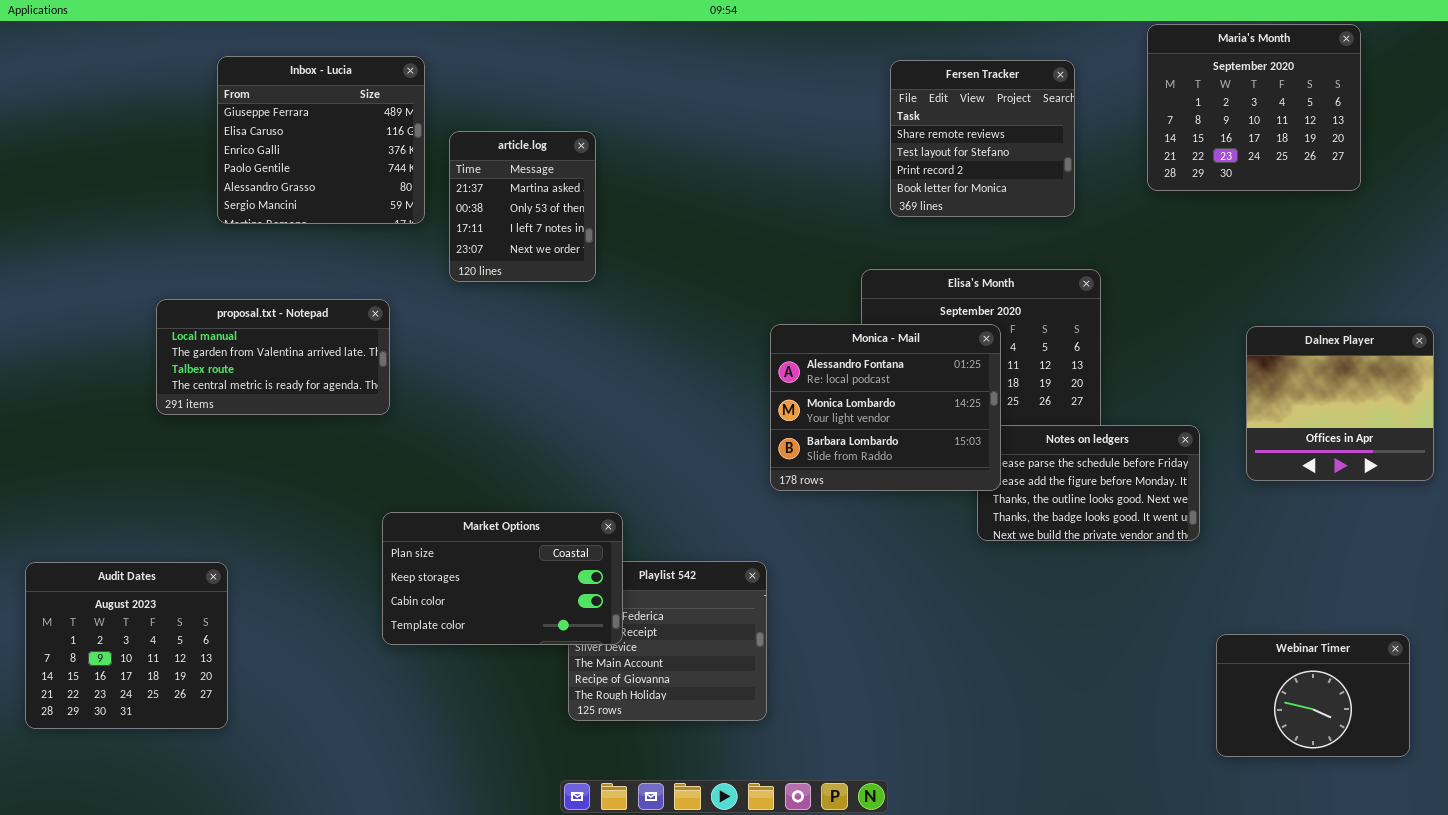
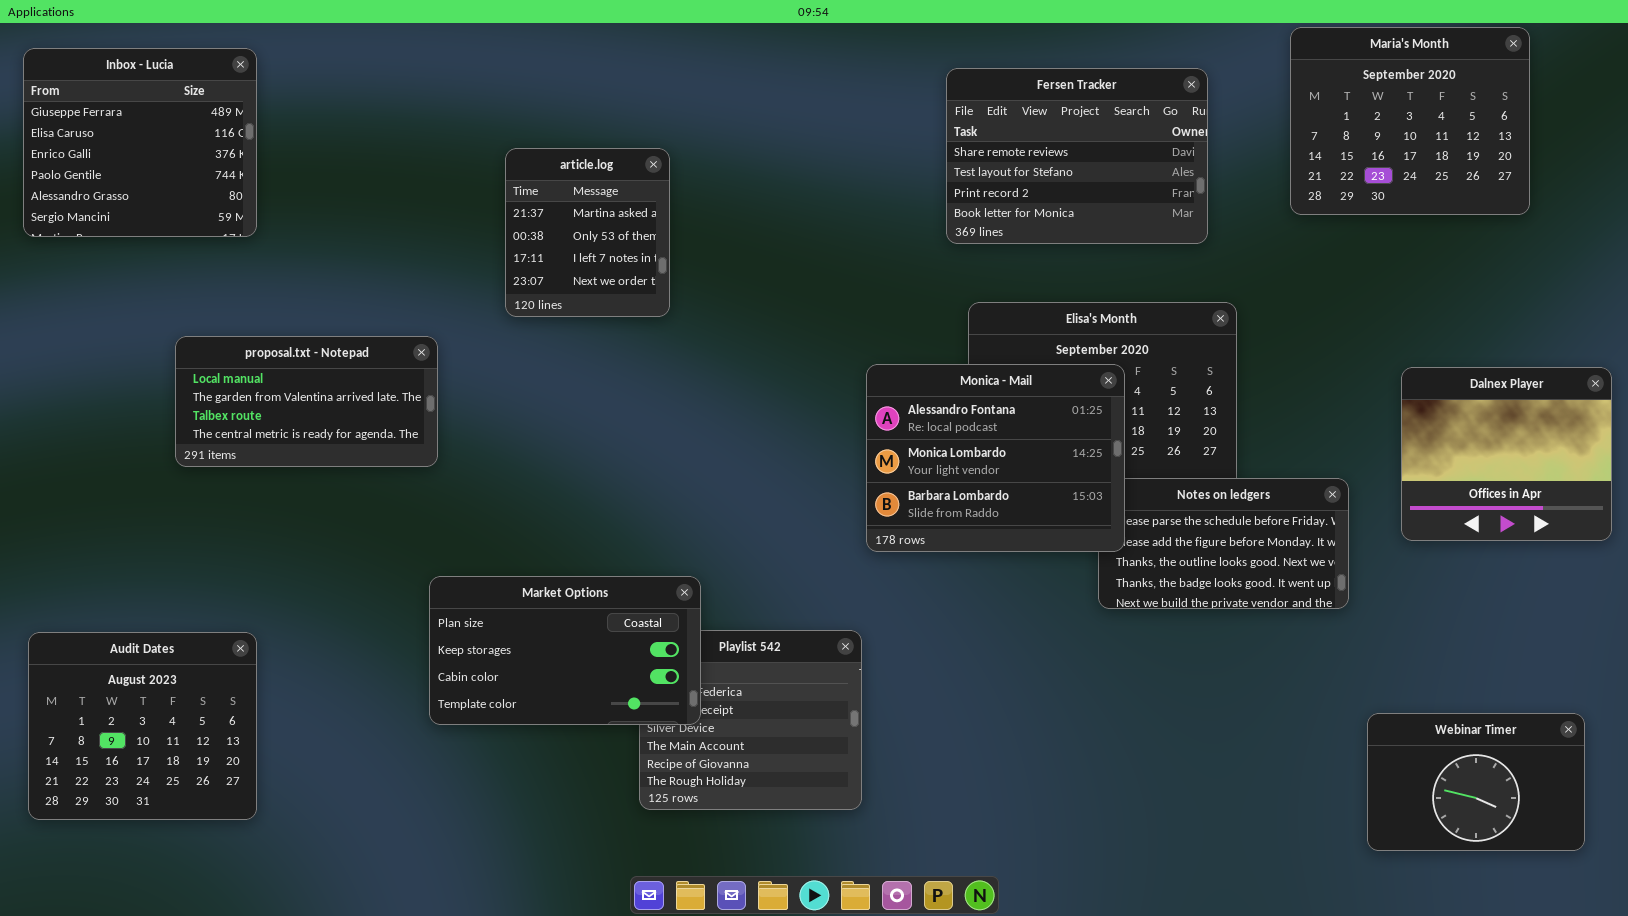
Inbox - Lucia: [217,56,425,224] -> [23,48,257,237], moved
Fersen Tracker: [890,60,1075,217] -> [946,68,1208,244], resized

